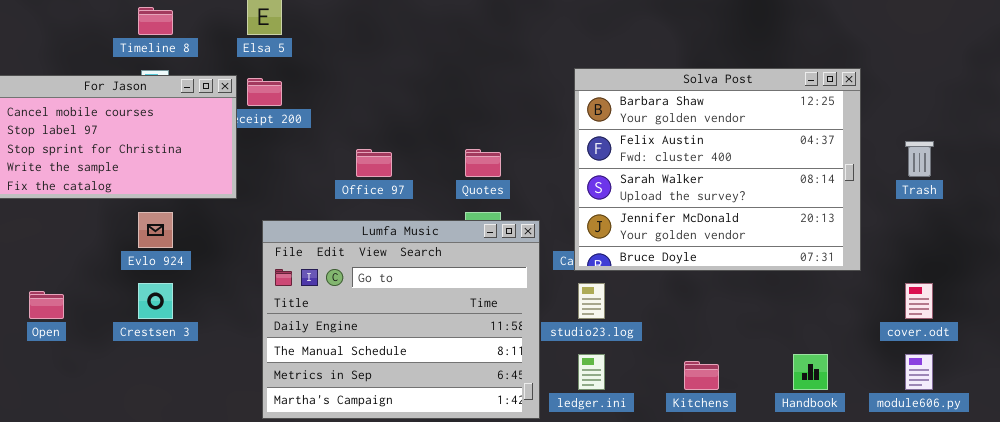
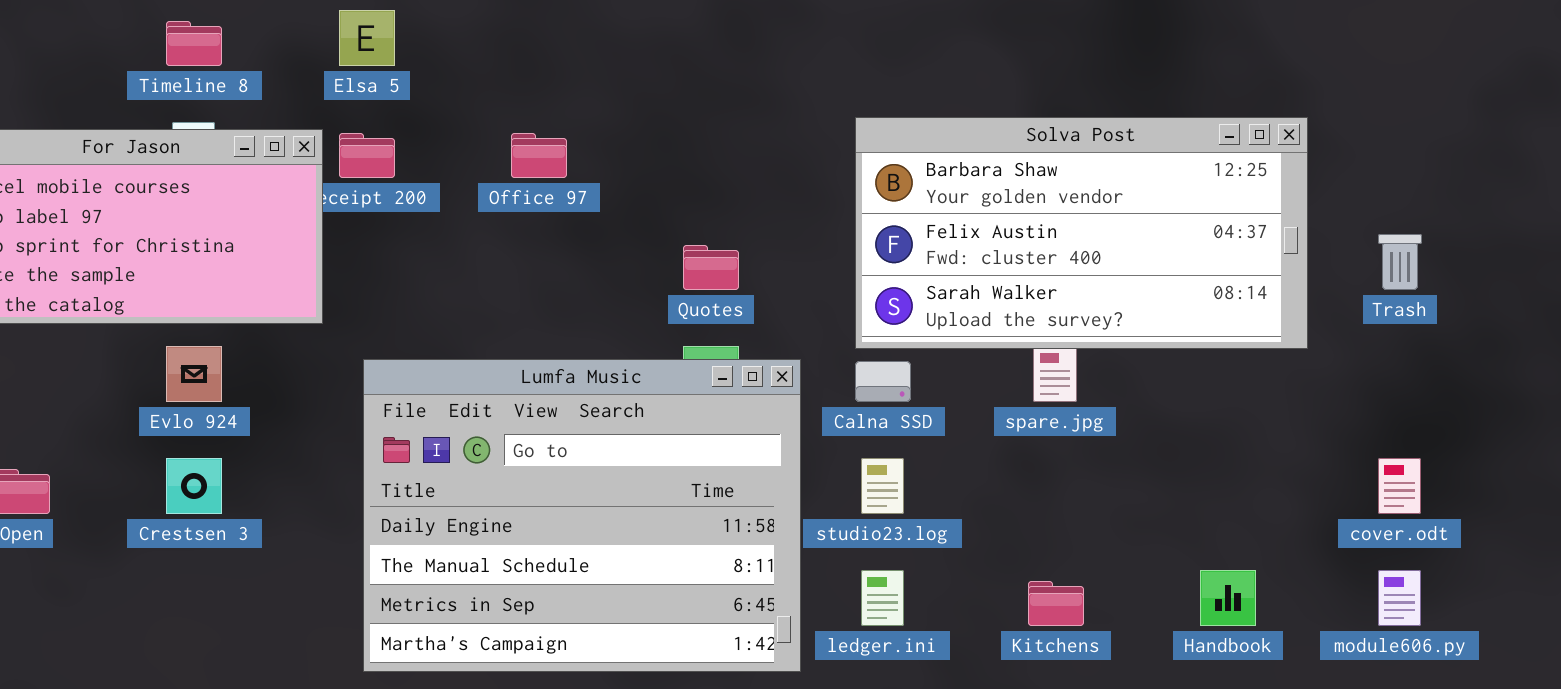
Solva Post: [574,68,861,271] -> [855,117,1308,349], resized
Office 97: [356,149,392,177] -> [511,133,567,178], moved

